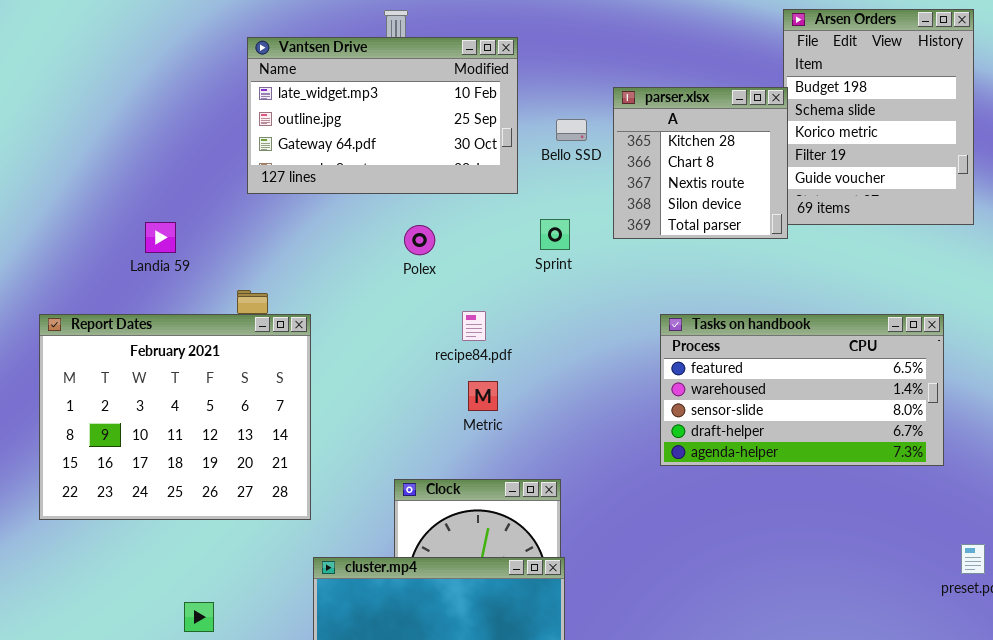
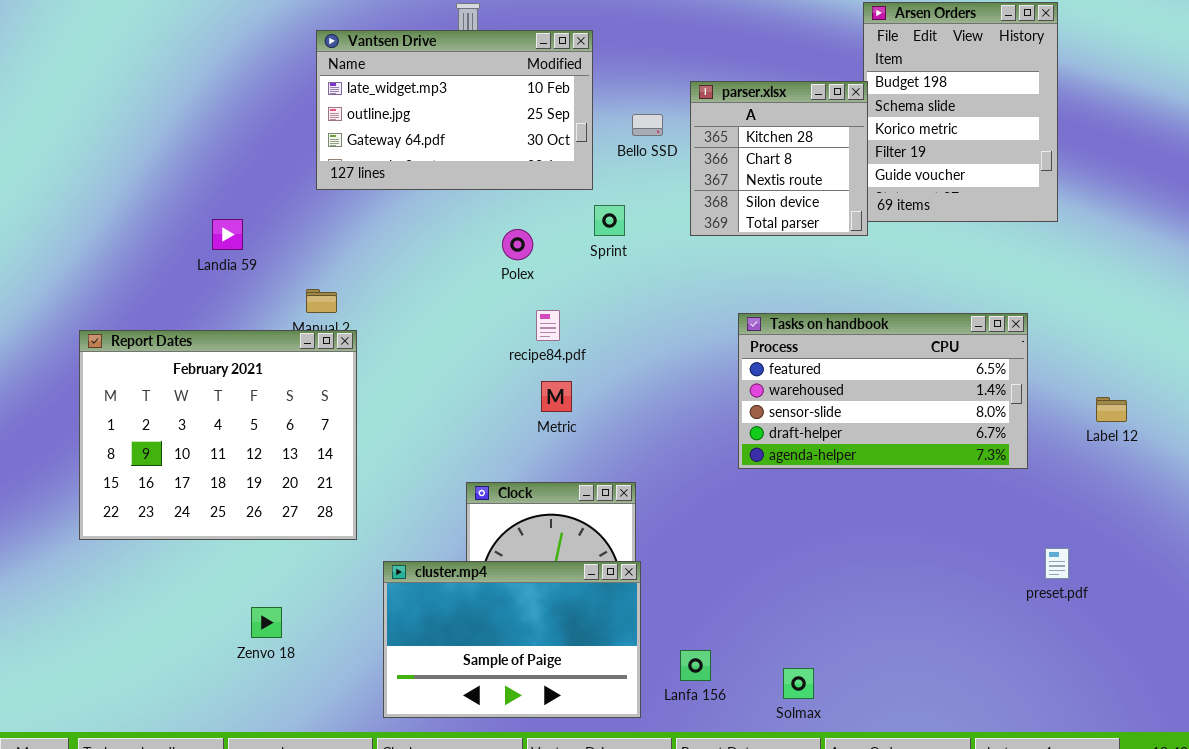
Sprint: [540,219,570,250] -> [594,205,625,236], moved
Polex: [404,225,435,255] -> [502,229,533,260], moved
Report Dates: [39,314,311,520] -> [79,330,357,540], moved

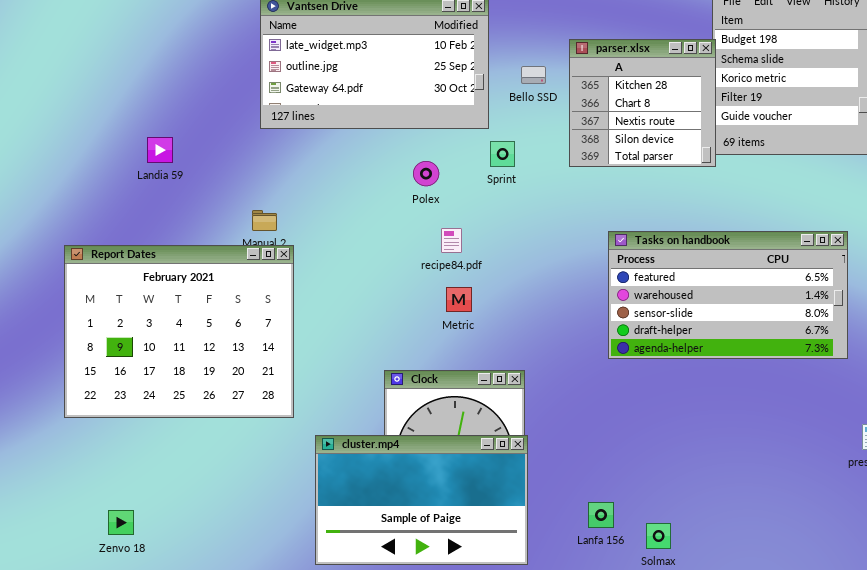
Landia 59: [212,219,243,250] -> [147,137,173,163], moved
Zenvo 18: [251,607,282,638] -> [108,510,134,535], moved
Lanfa 156: [680,650,711,681] -> [588,502,614,528], moved

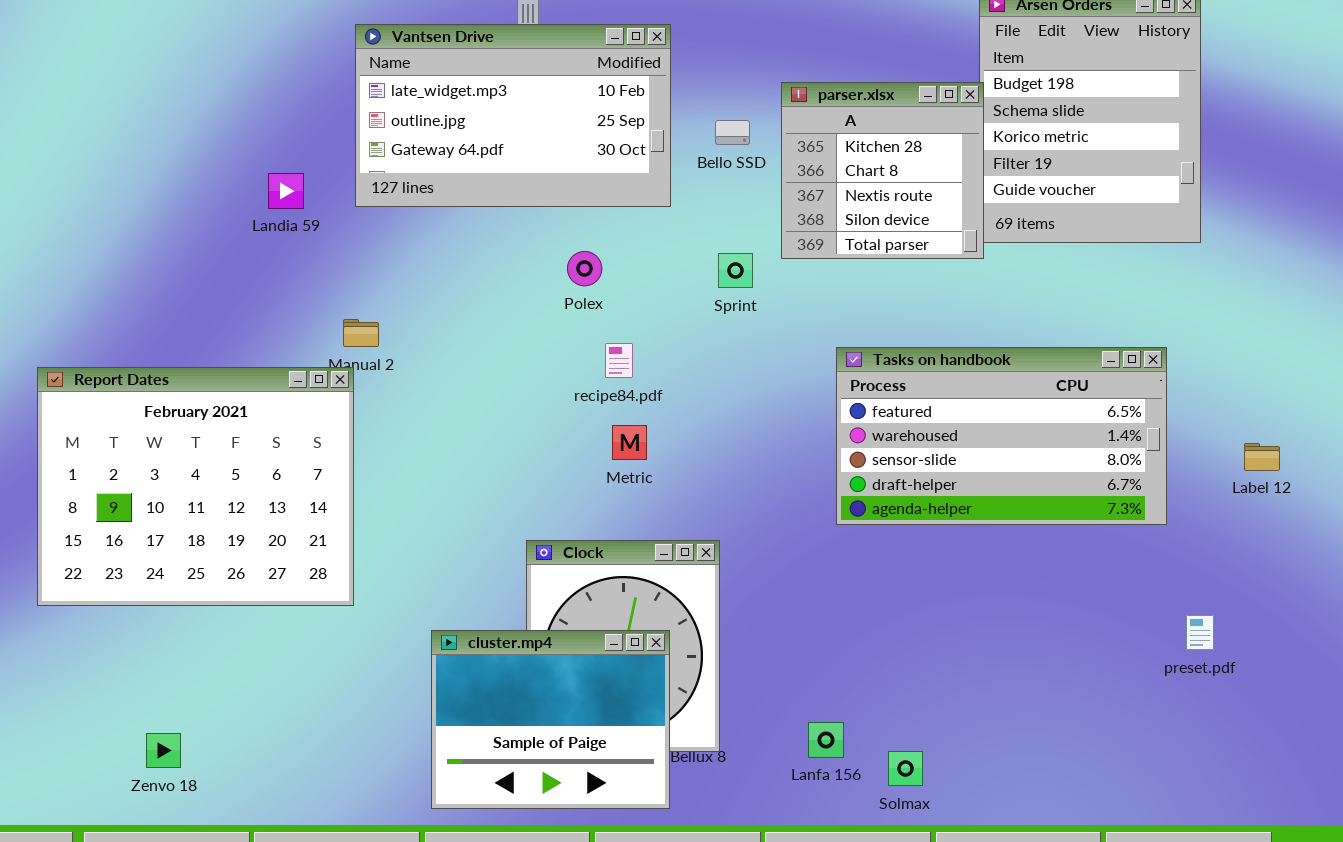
Landia 59: [147,137,173,163] -> [268,173,304,209], moved
Sprint: [490,141,515,167] -> [718,253,753,288], moved
Report Dates: [64,245,294,418] -> [37,367,354,606], moved
cluster.mp4: [315,435,528,565] -> [431,630,670,809], resized

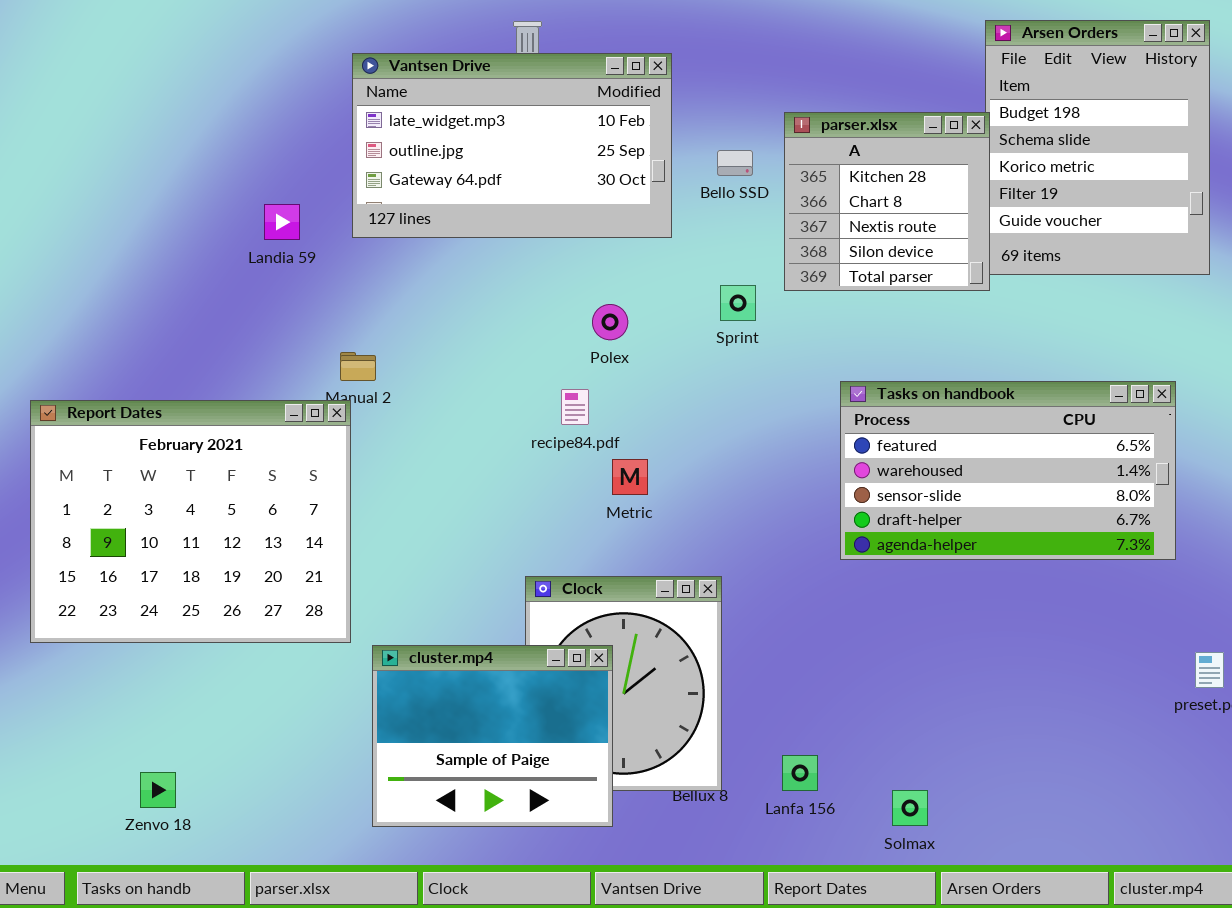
Polex: [567,251,602,286] -> [592,304,628,340], moved
recipe84.pdf: [605,343,633,378] -> [561,389,589,425], moved
cluster.mp4: [431,630,670,809] -> [372,645,613,827], moved
Lanfa 156: [808,722,844,758] -> [782,755,818,791], moved

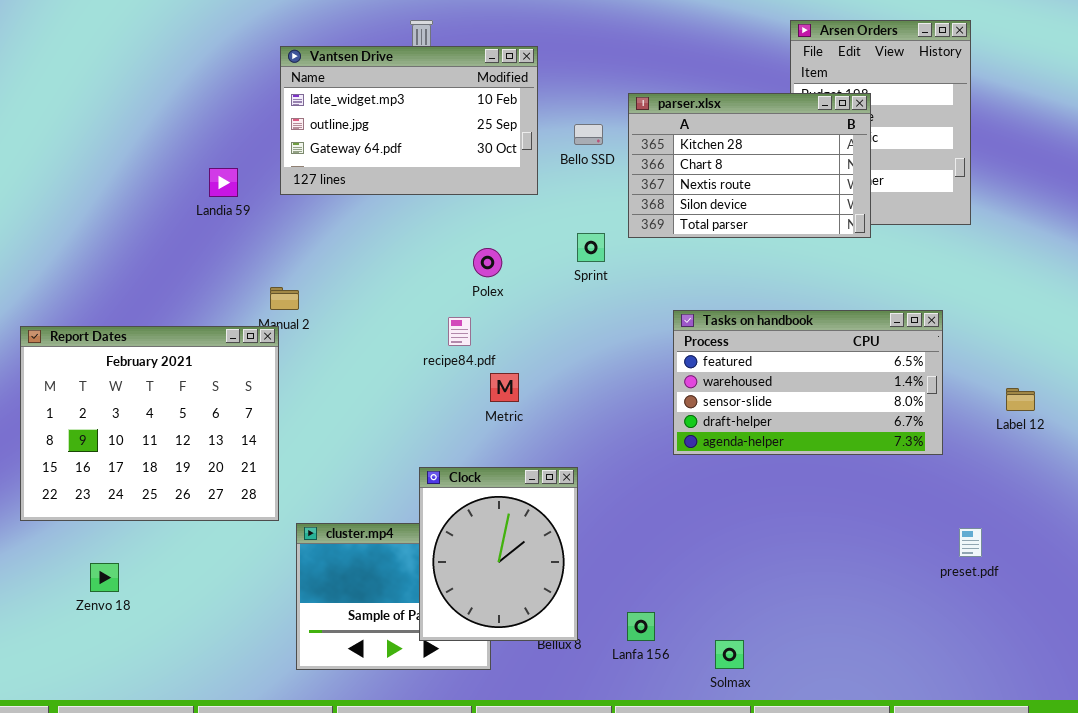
parser.xlsx: [784,112,990,291] -> [628,93,871,238], resized
Clock: [525,576,722,791] -> [419,467,578,641], raised
Zenvo 18: [140,772,176,808] -> [90,563,119,592], moved

